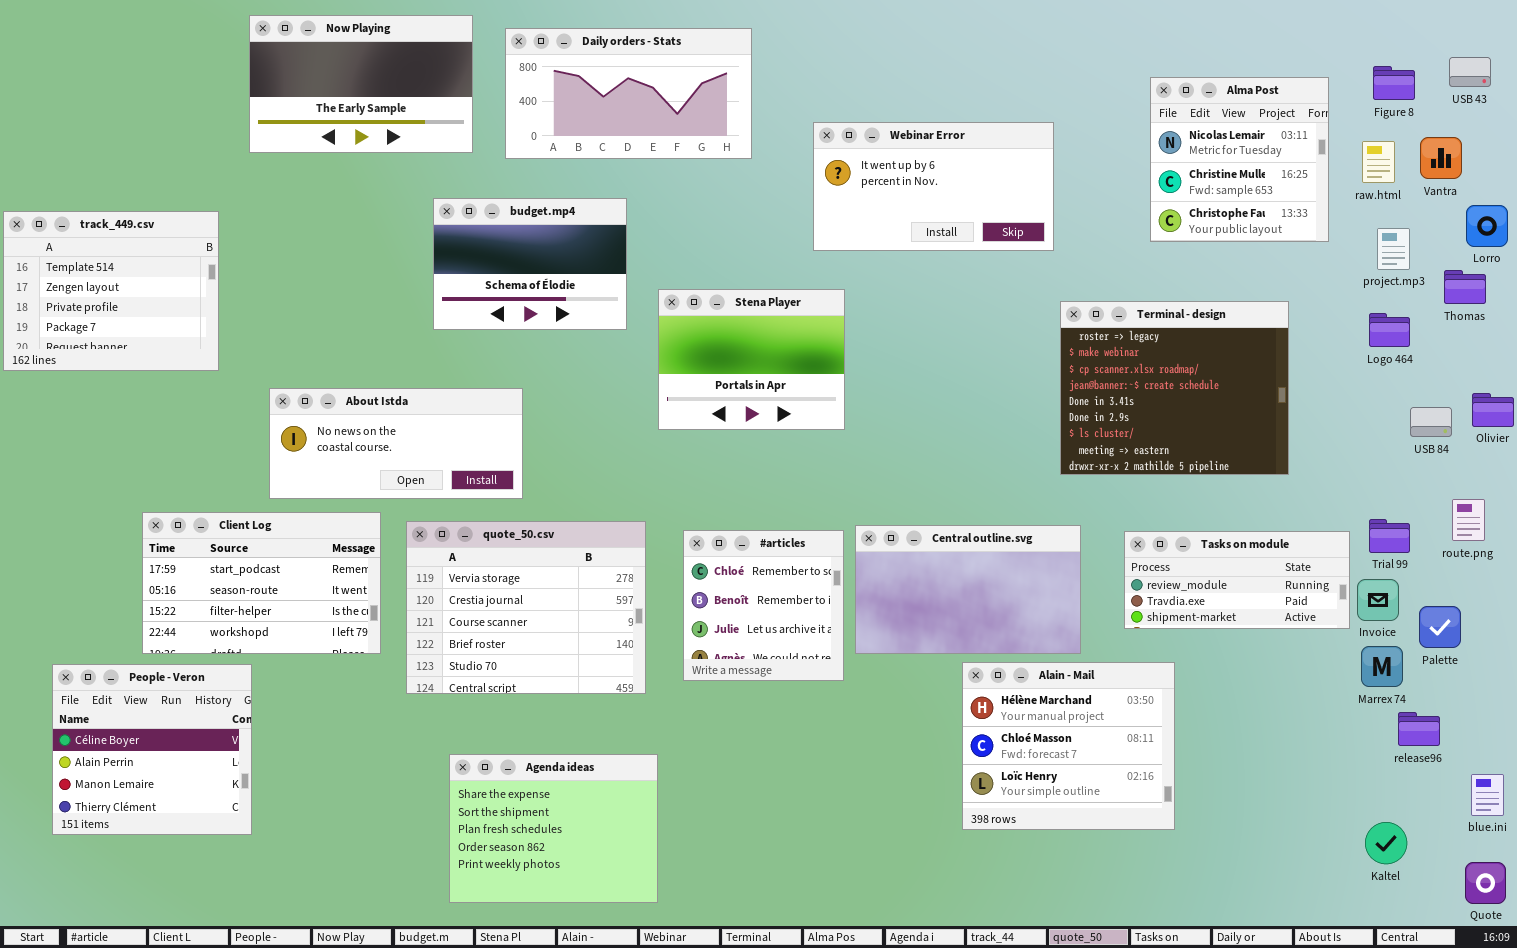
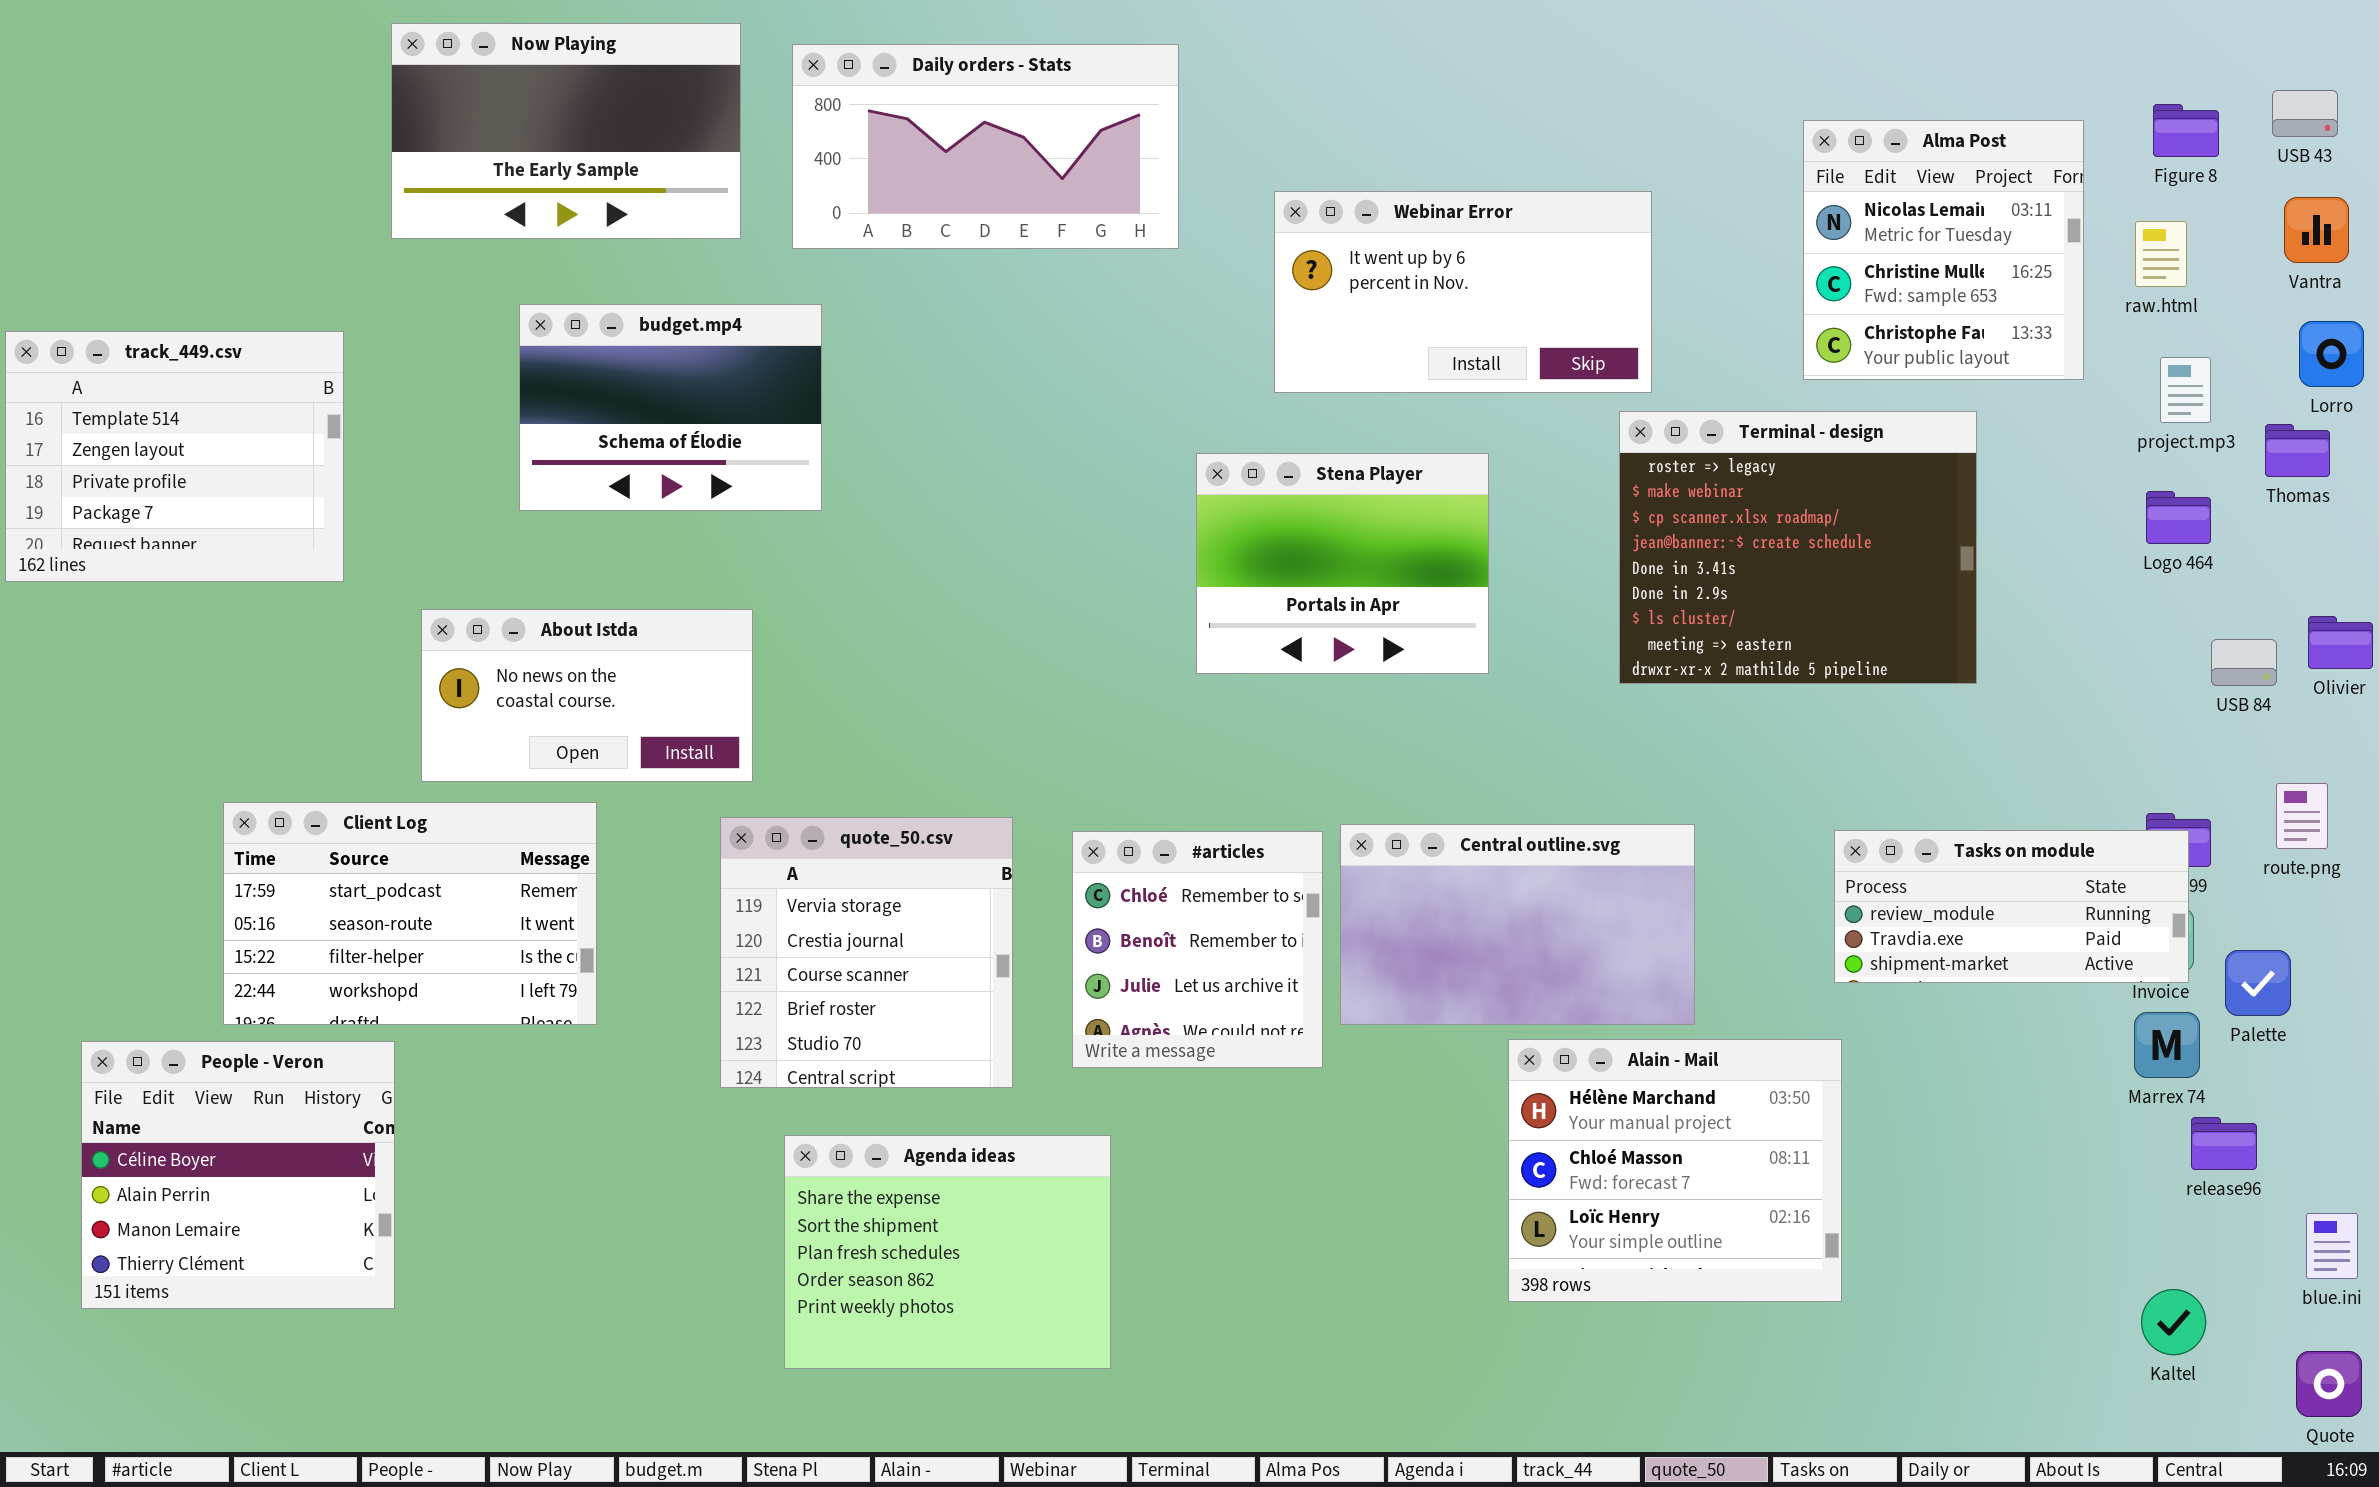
Vantra: [1420,137,1462,179] -> [2284,197,2349,263], moved
budget.mp4: [433,198,627,330] -> [519,304,822,511], moved
Stena Player: [658,289,845,430] -> [1196,453,1489,674], moved
Terminal - design: [1060,301,1289,475] -> [1619,411,1977,684], moved
About Istda: [269,388,523,499] -> [421,609,753,782], resized
quote_50.csv: [406,521,646,694] -> [720,817,1013,1088], resized
Tasks on module: [1124,531,1350,629] -> [1834,830,2189,983], moved
Agenda ideas: [449,754,658,903] -> [784,1135,1111,1369], moved

